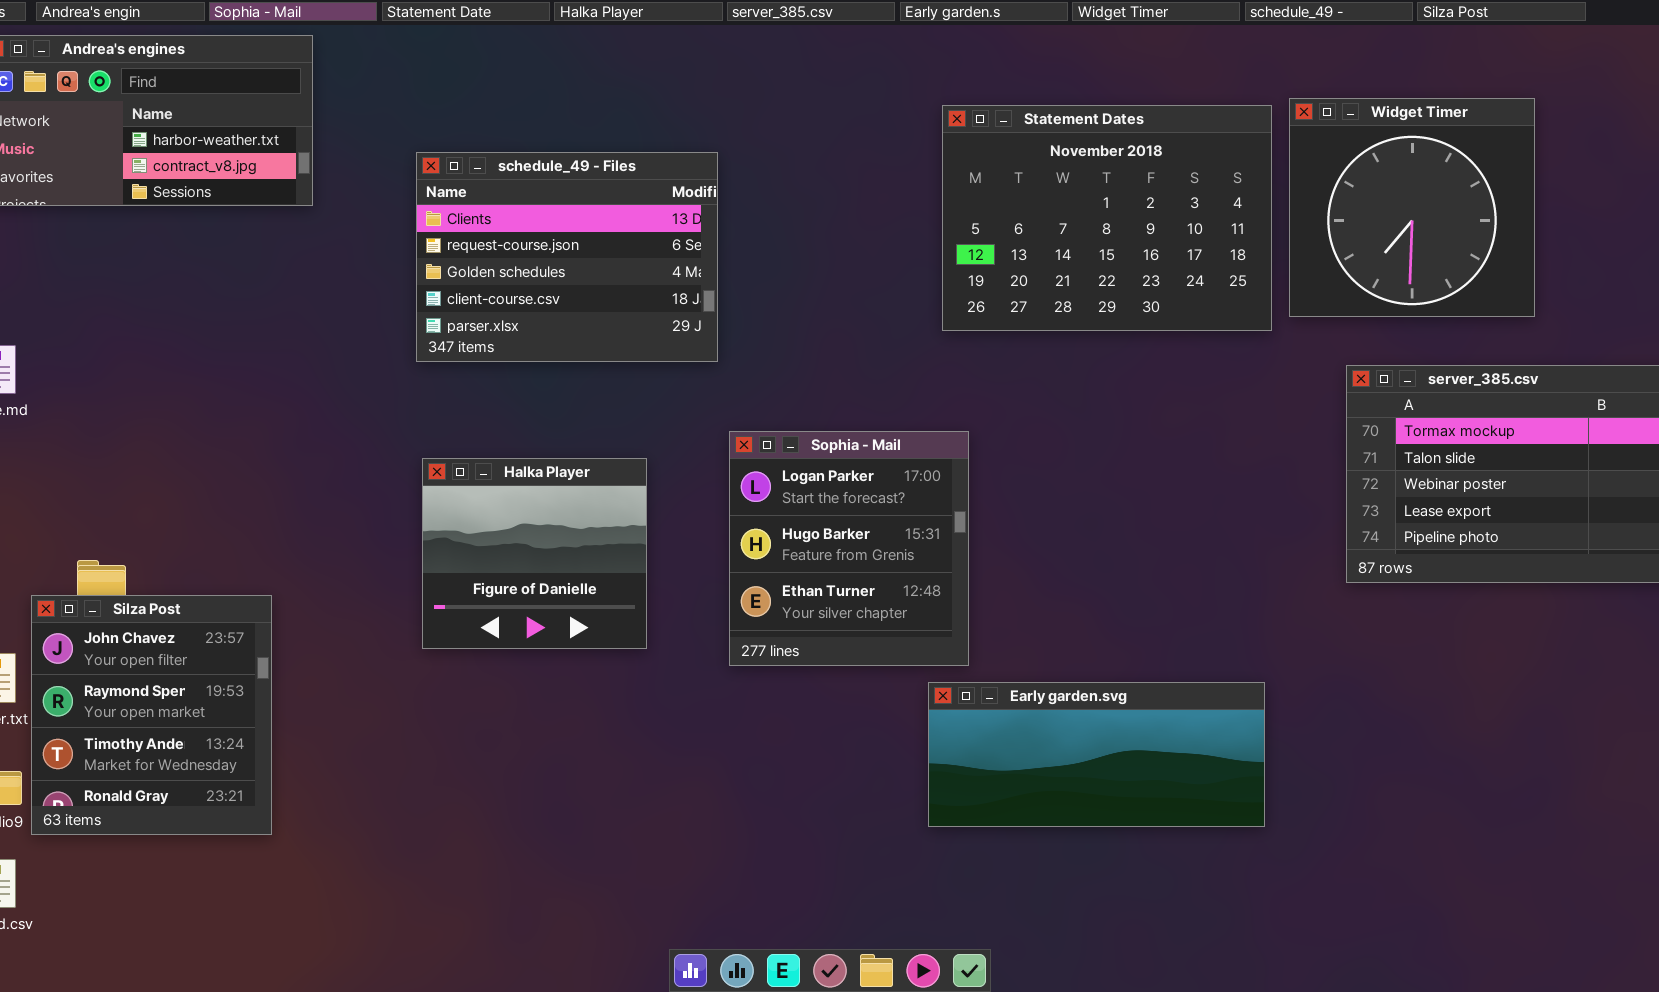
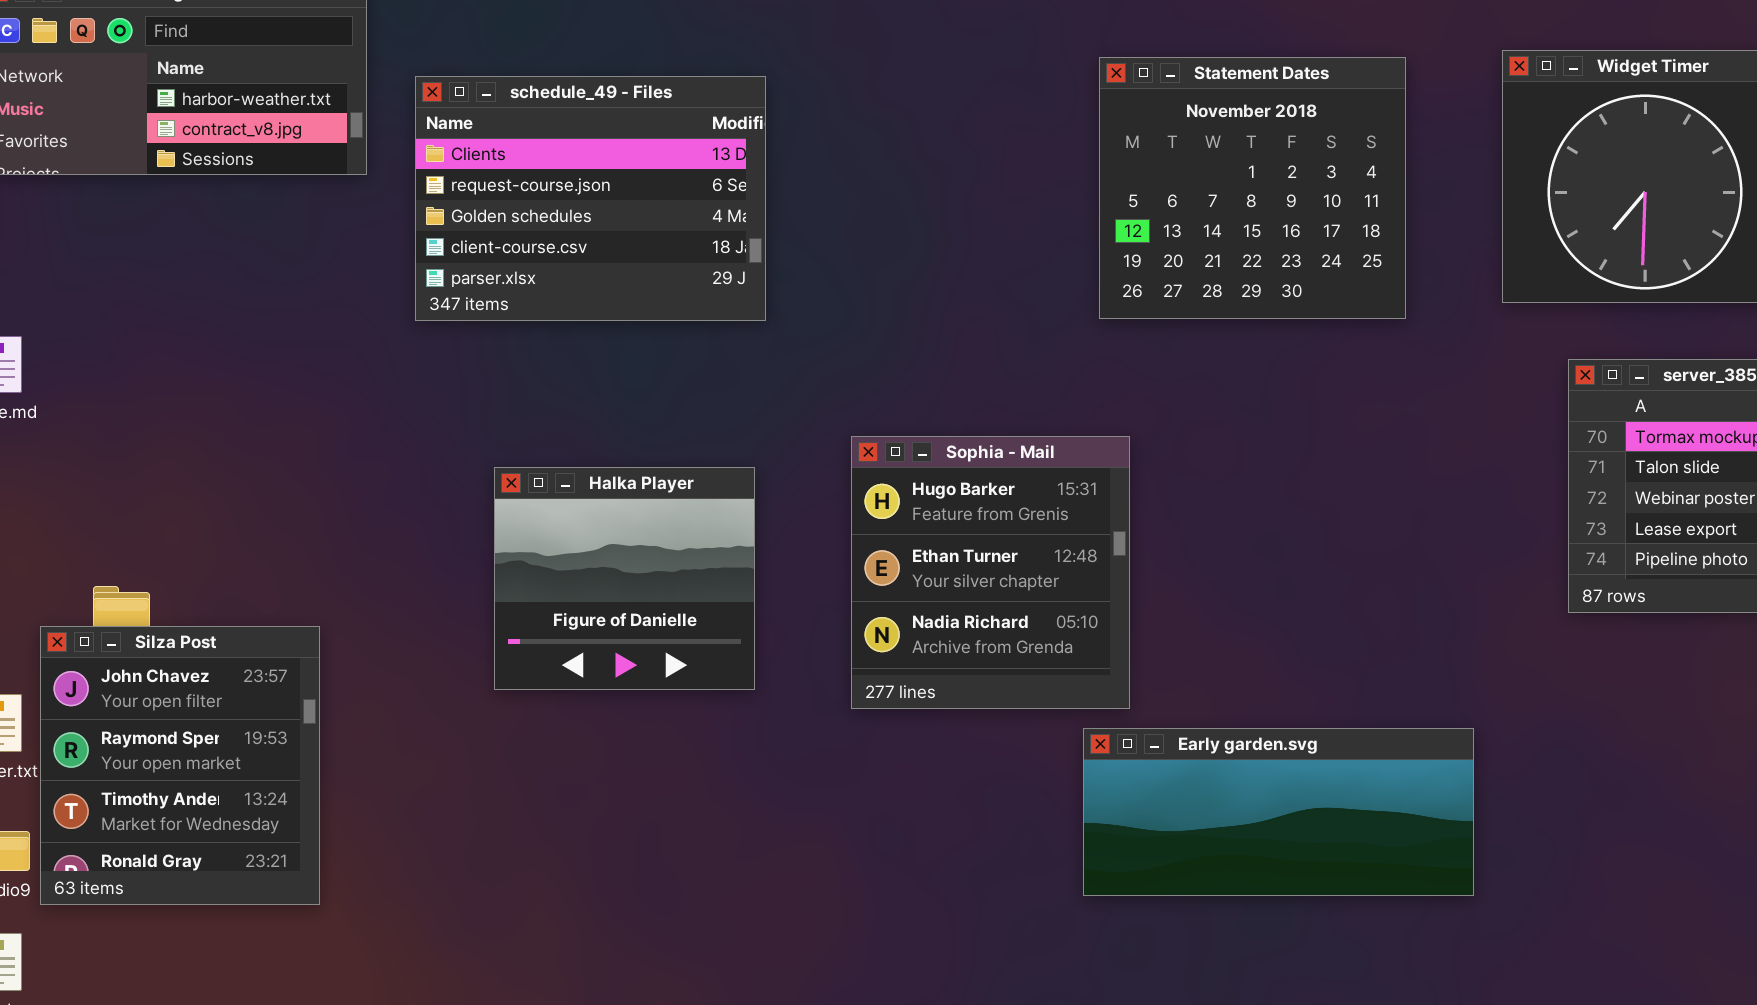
Statement Dates: [942,105,1272,331] -> [1099,57,1406,319], resized
schedule_49 - Files: [416,152,718,362] -> [415,76,766,321], moved
Sophia - Mail: [729,431,969,666] -> [851,436,1130,709], scrolled down 1 row

